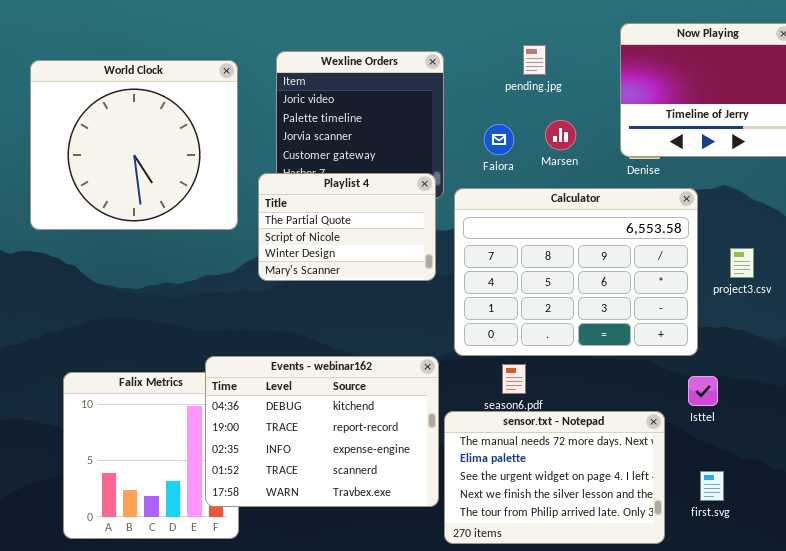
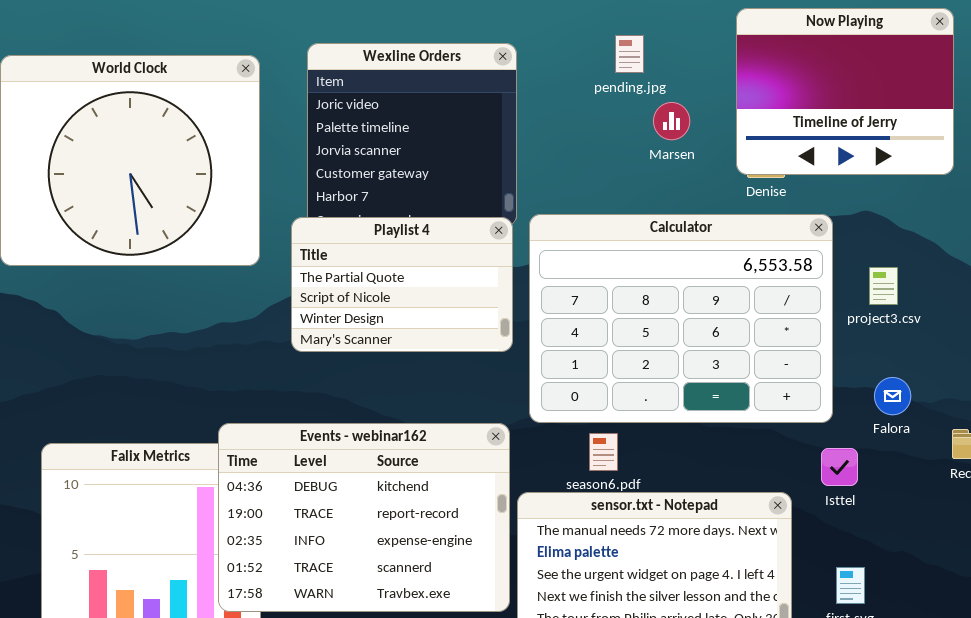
Marsen: [545,120,576,150] -> [653,102,690,140], moved
Falora: [484,124,514,155] -> [874,377,911,415], moved
Playlist 4: [258,173,436,281] -> [291,217,513,352], moved
project3.csv: [730,248,754,278] -> [869,267,898,305], moved

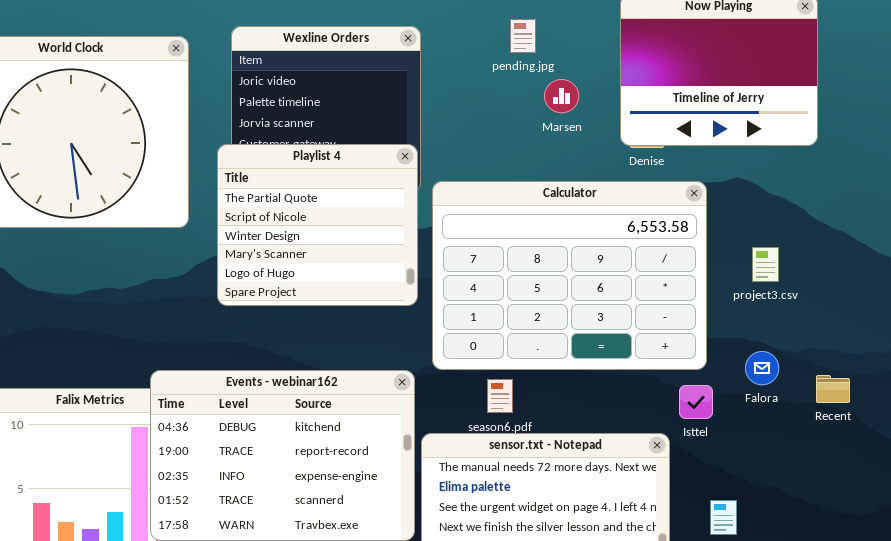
Playlist 4: [291,217,513,352] -> [217,144,418,306], resized
project3.csv: [869,267,898,305] -> [752,247,779,282], moved
Falora: [874,377,911,415] -> [745,351,779,385], moved
Isttel: [821,448,858,486] -> [679,385,713,419], moved

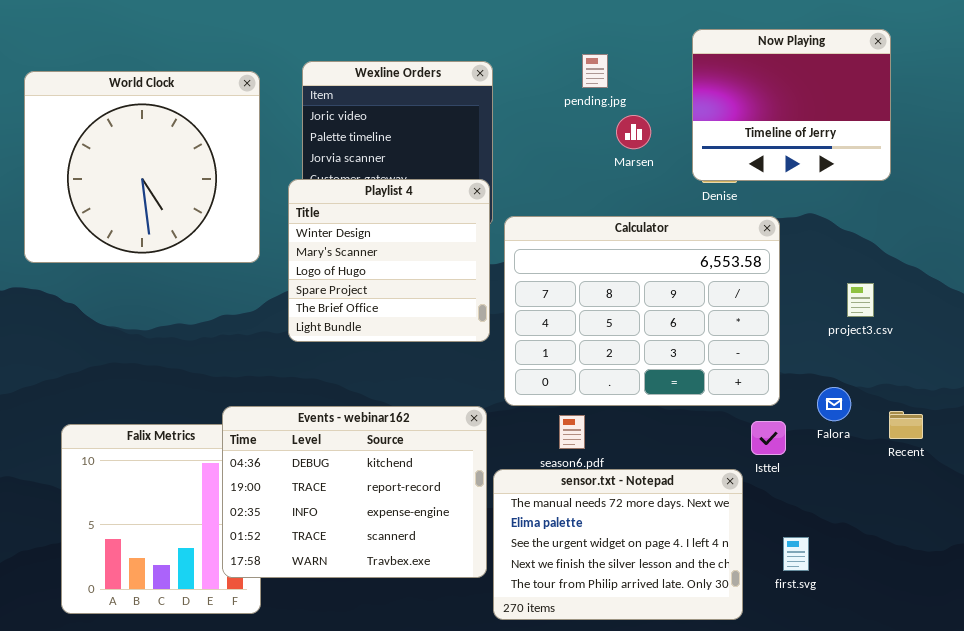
Playlist 4: [217,144,418,306] -> [288,179,490,342], scrolled down 2 rows
project3.csv: [752,247,779,282] -> [847,283,874,317], moved

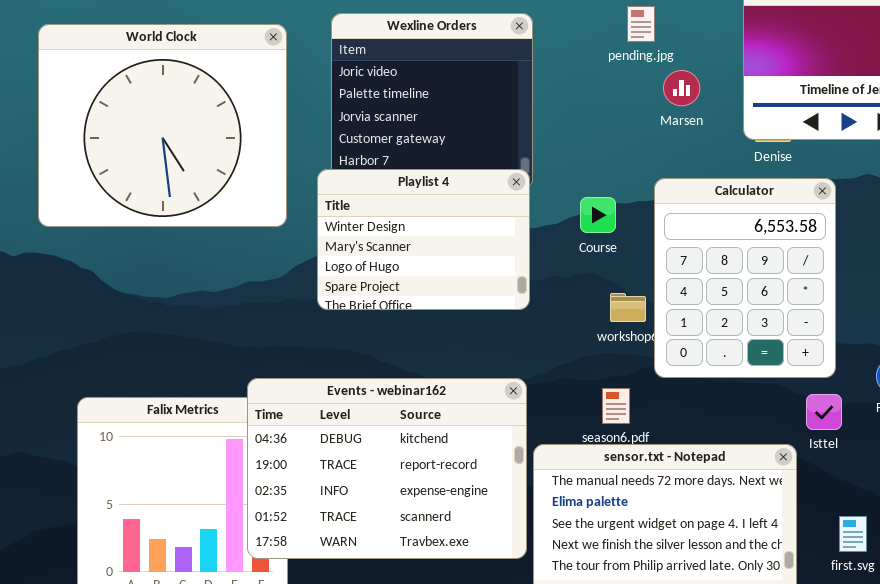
Playlist 4: [288,179,490,342] -> [317,169,530,310], resized
Calculator: [504,216,780,406] -> [654,178,836,378], resized

